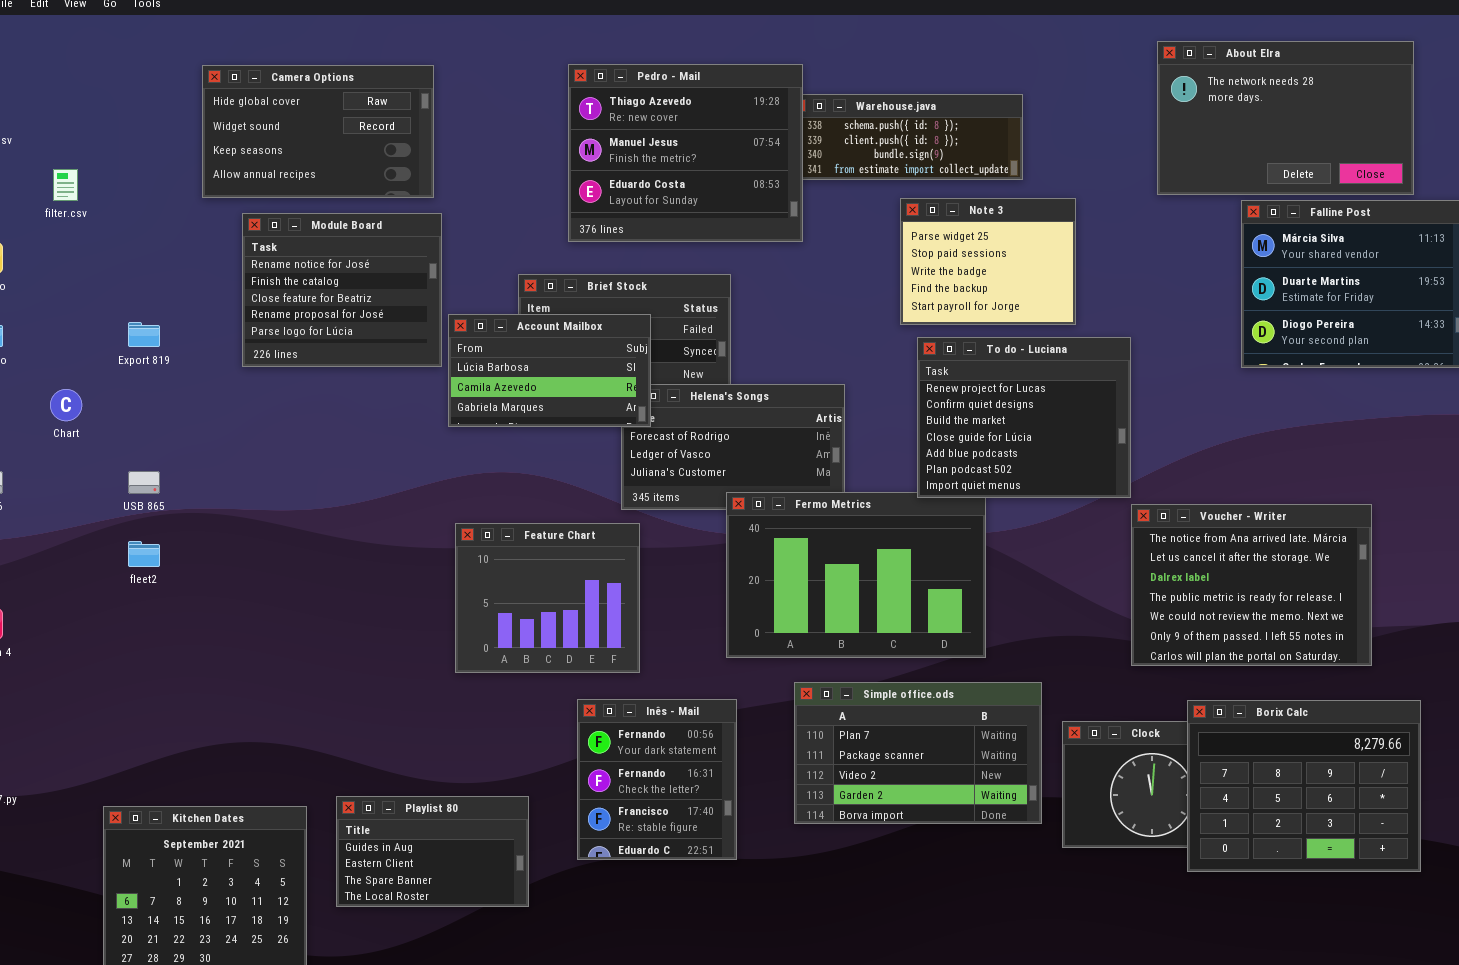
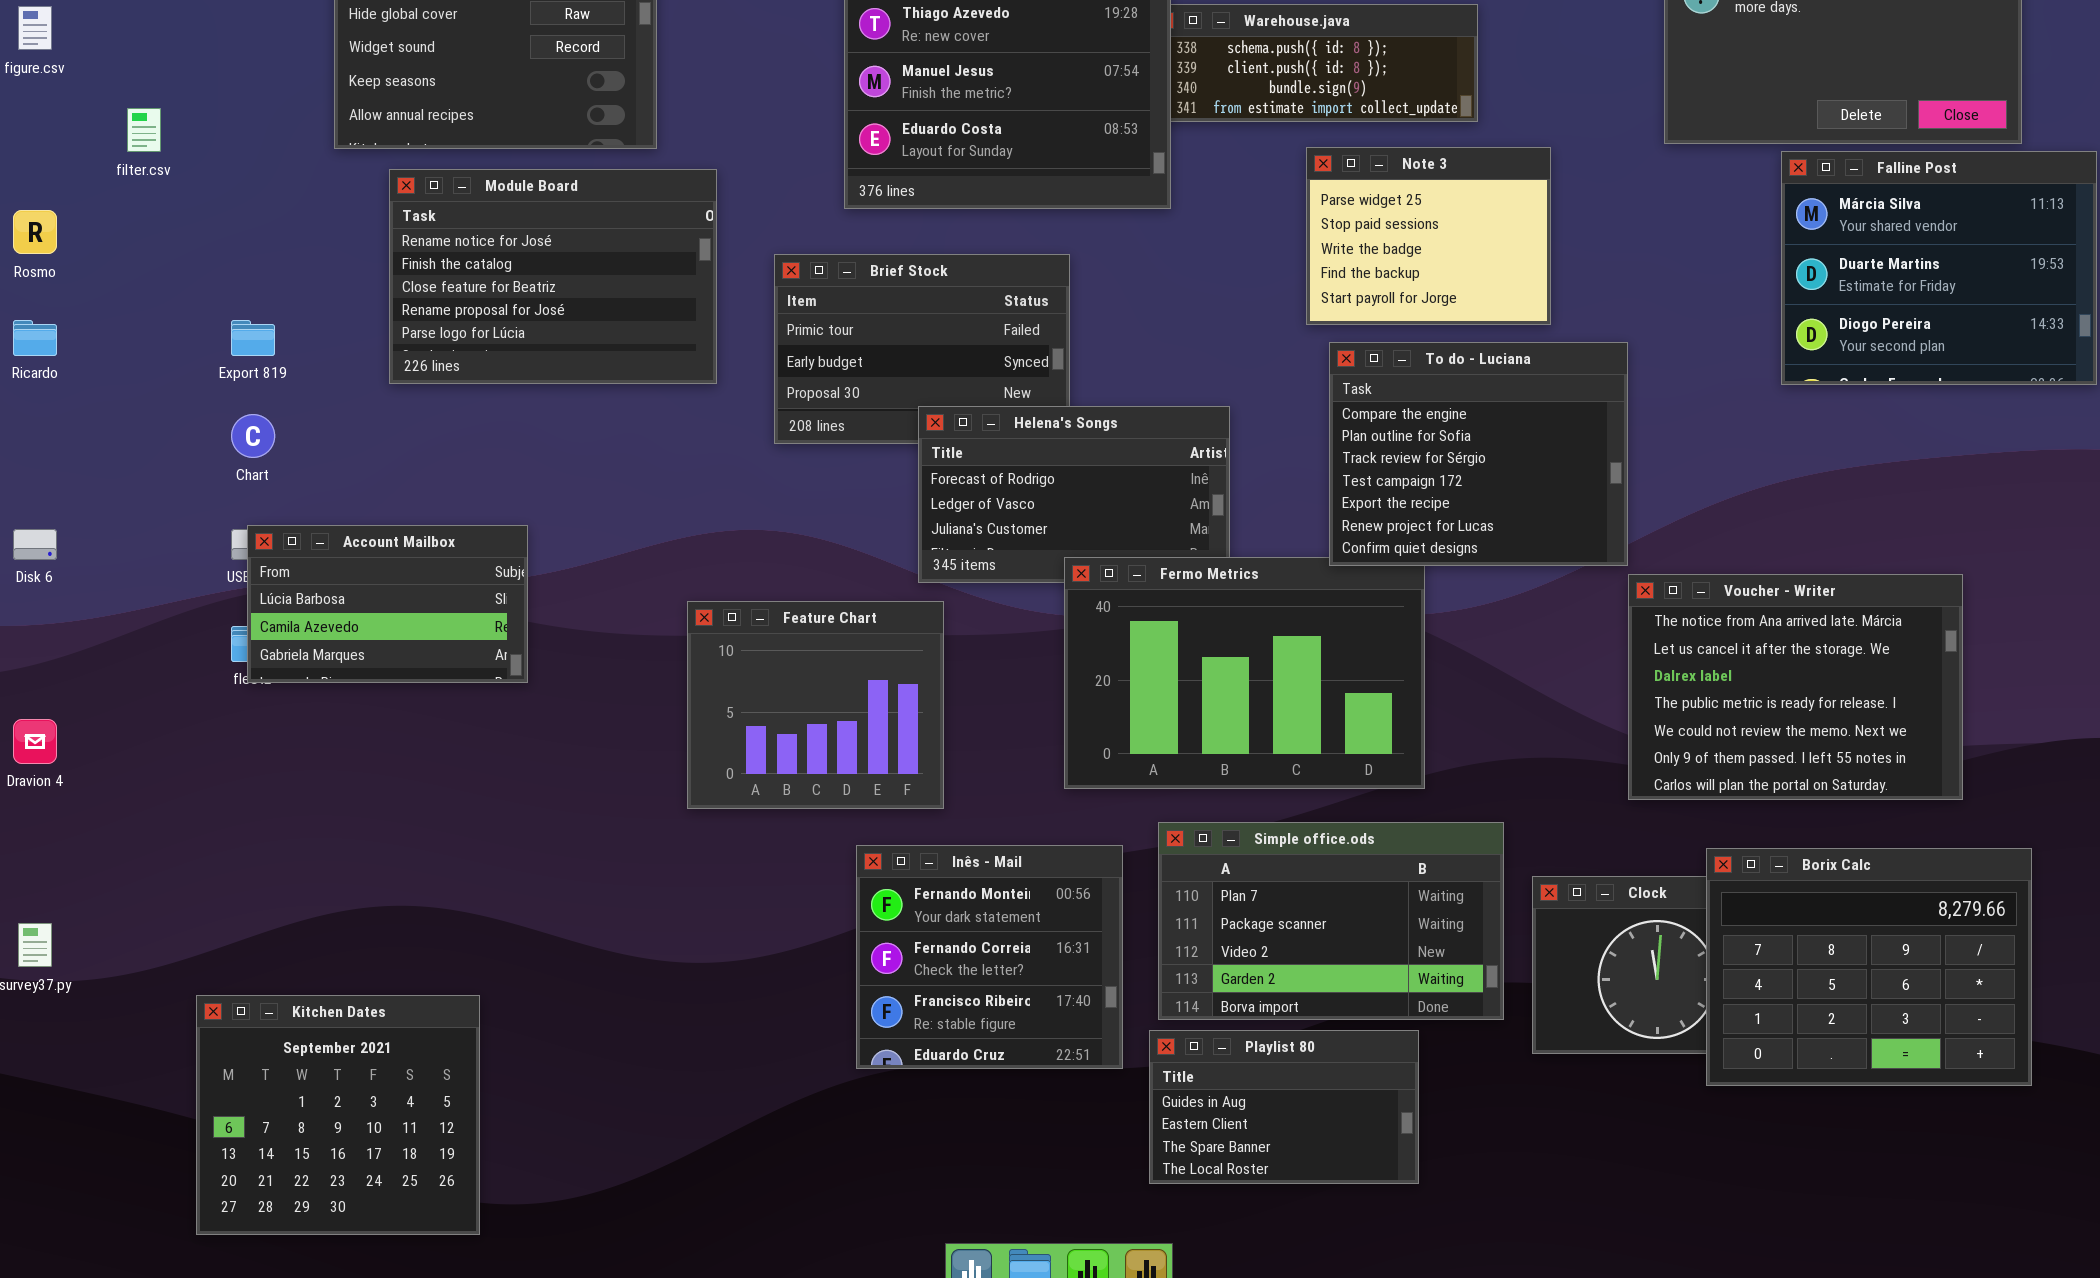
Module Board: [242,213,442,367] -> [389,169,717,384], resized
Account Mailbox: [448,314,651,427] -> [247,525,528,683], moved
To do - Luciana: [917,337,1131,498] -> [1329,342,1628,566], scrolled up 5 rows
Chart: [50,389,82,421] -> [231,414,275,458], moved
Inês - Mail: [577,699,737,860] -> [856,845,1123,1069], resized
Playlist 80: [336,796,529,907] -> [1149,1030,1419,1184], moved

